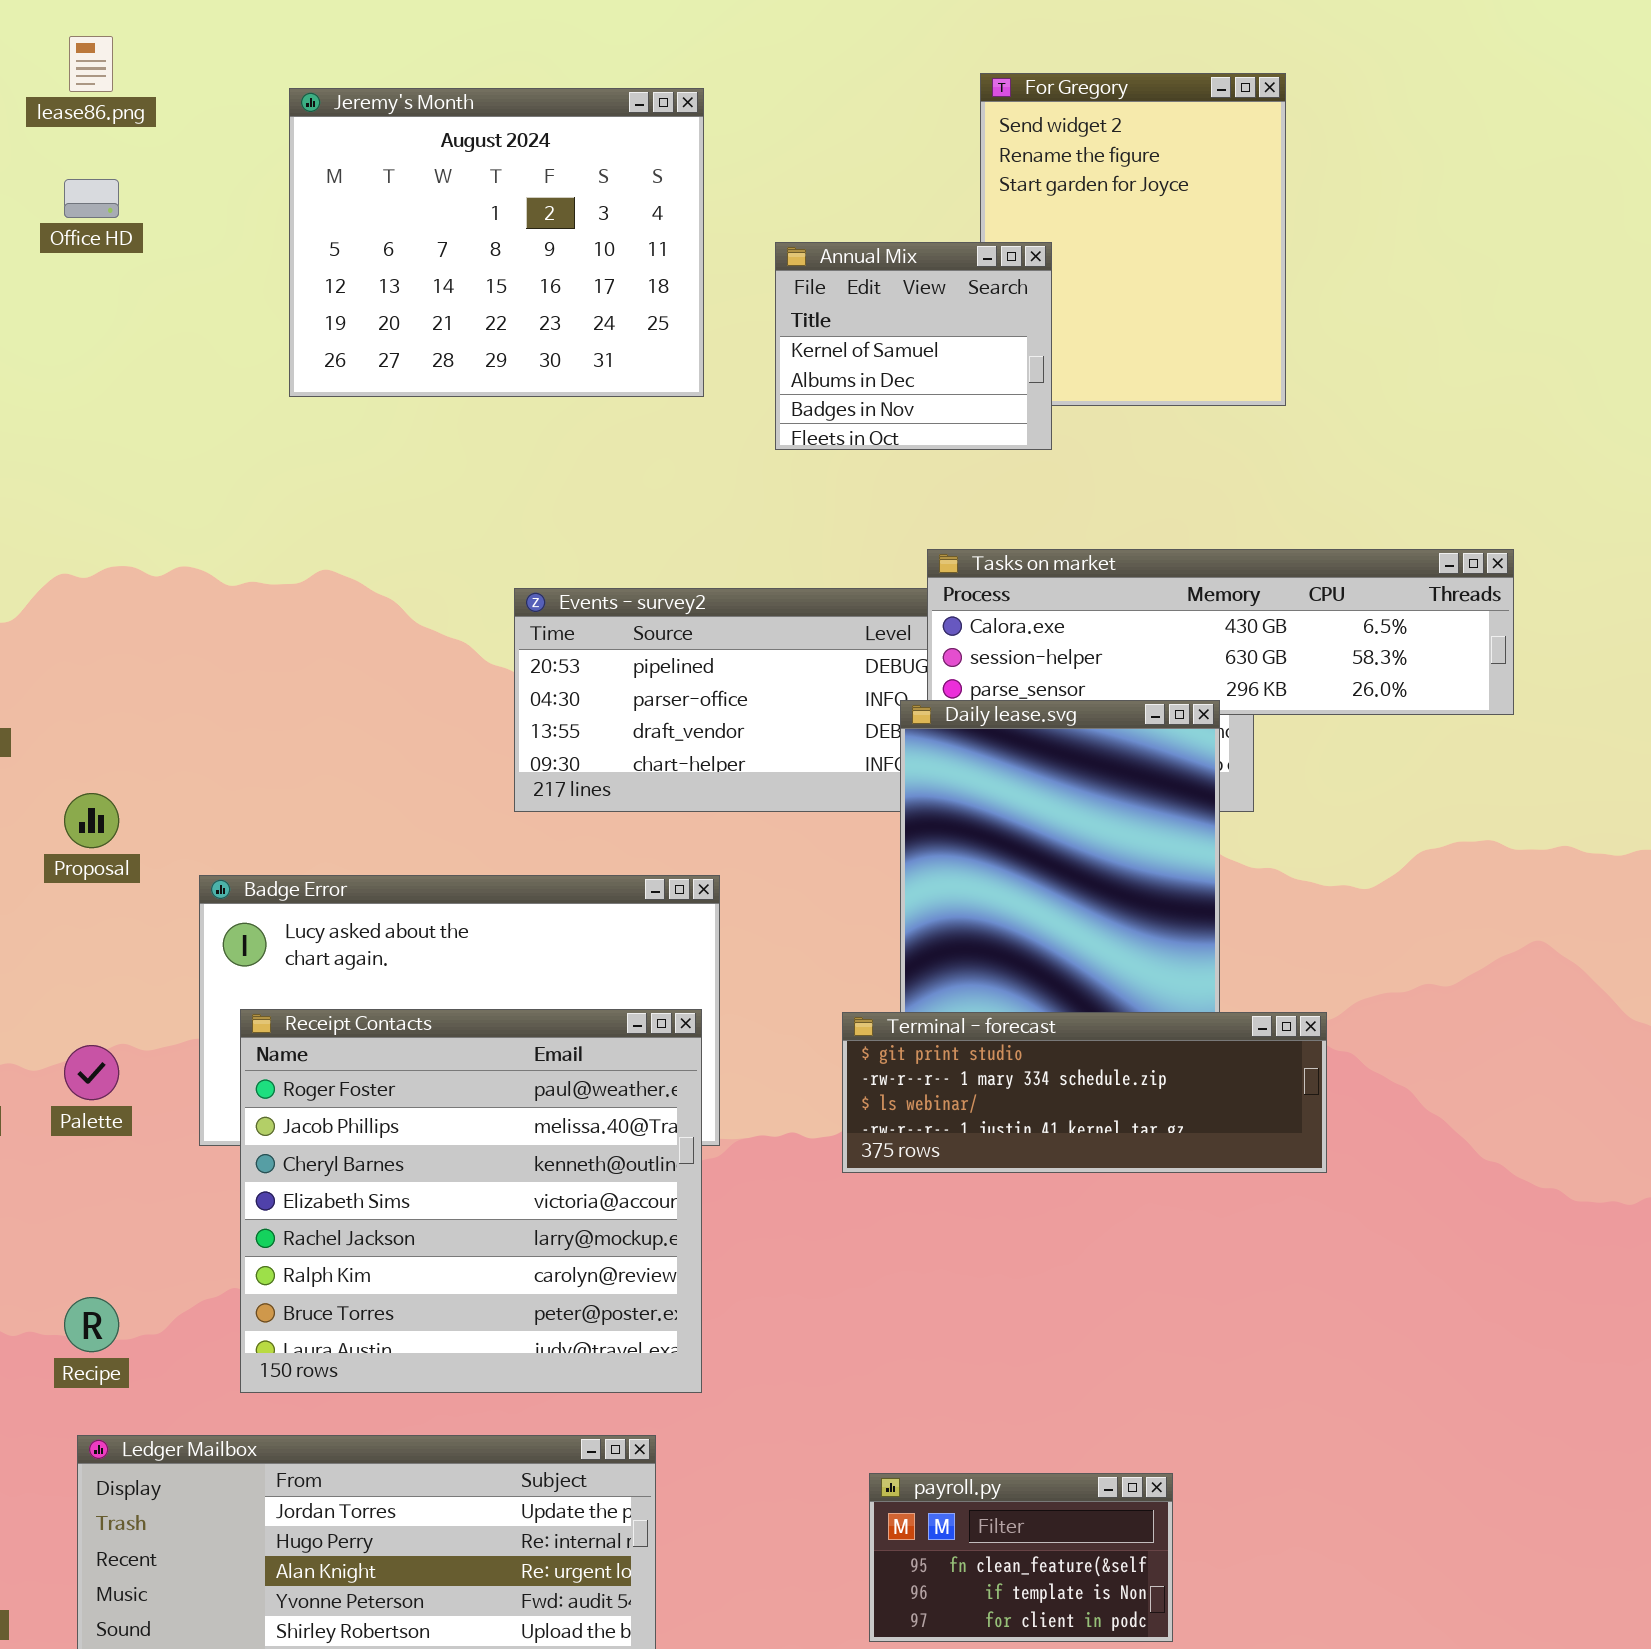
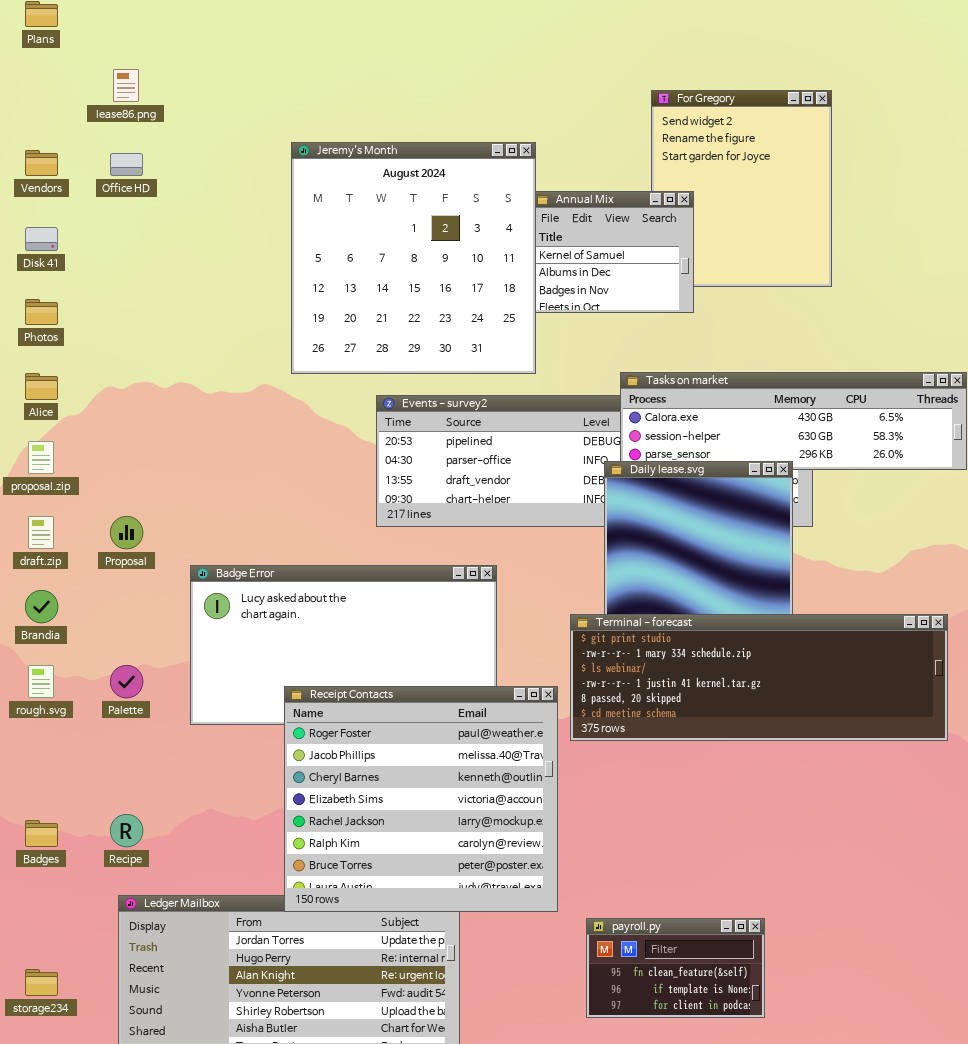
Jeremy's Month: [289,88,704,397] -> [291,142,536,374], moved, resized
Receipt Contacts: [240,1009,702,1393] -> [284,686,558,912], moved
Terminal - forecast: [842,1012,1327,1173] -> [570,614,948,741], resized

